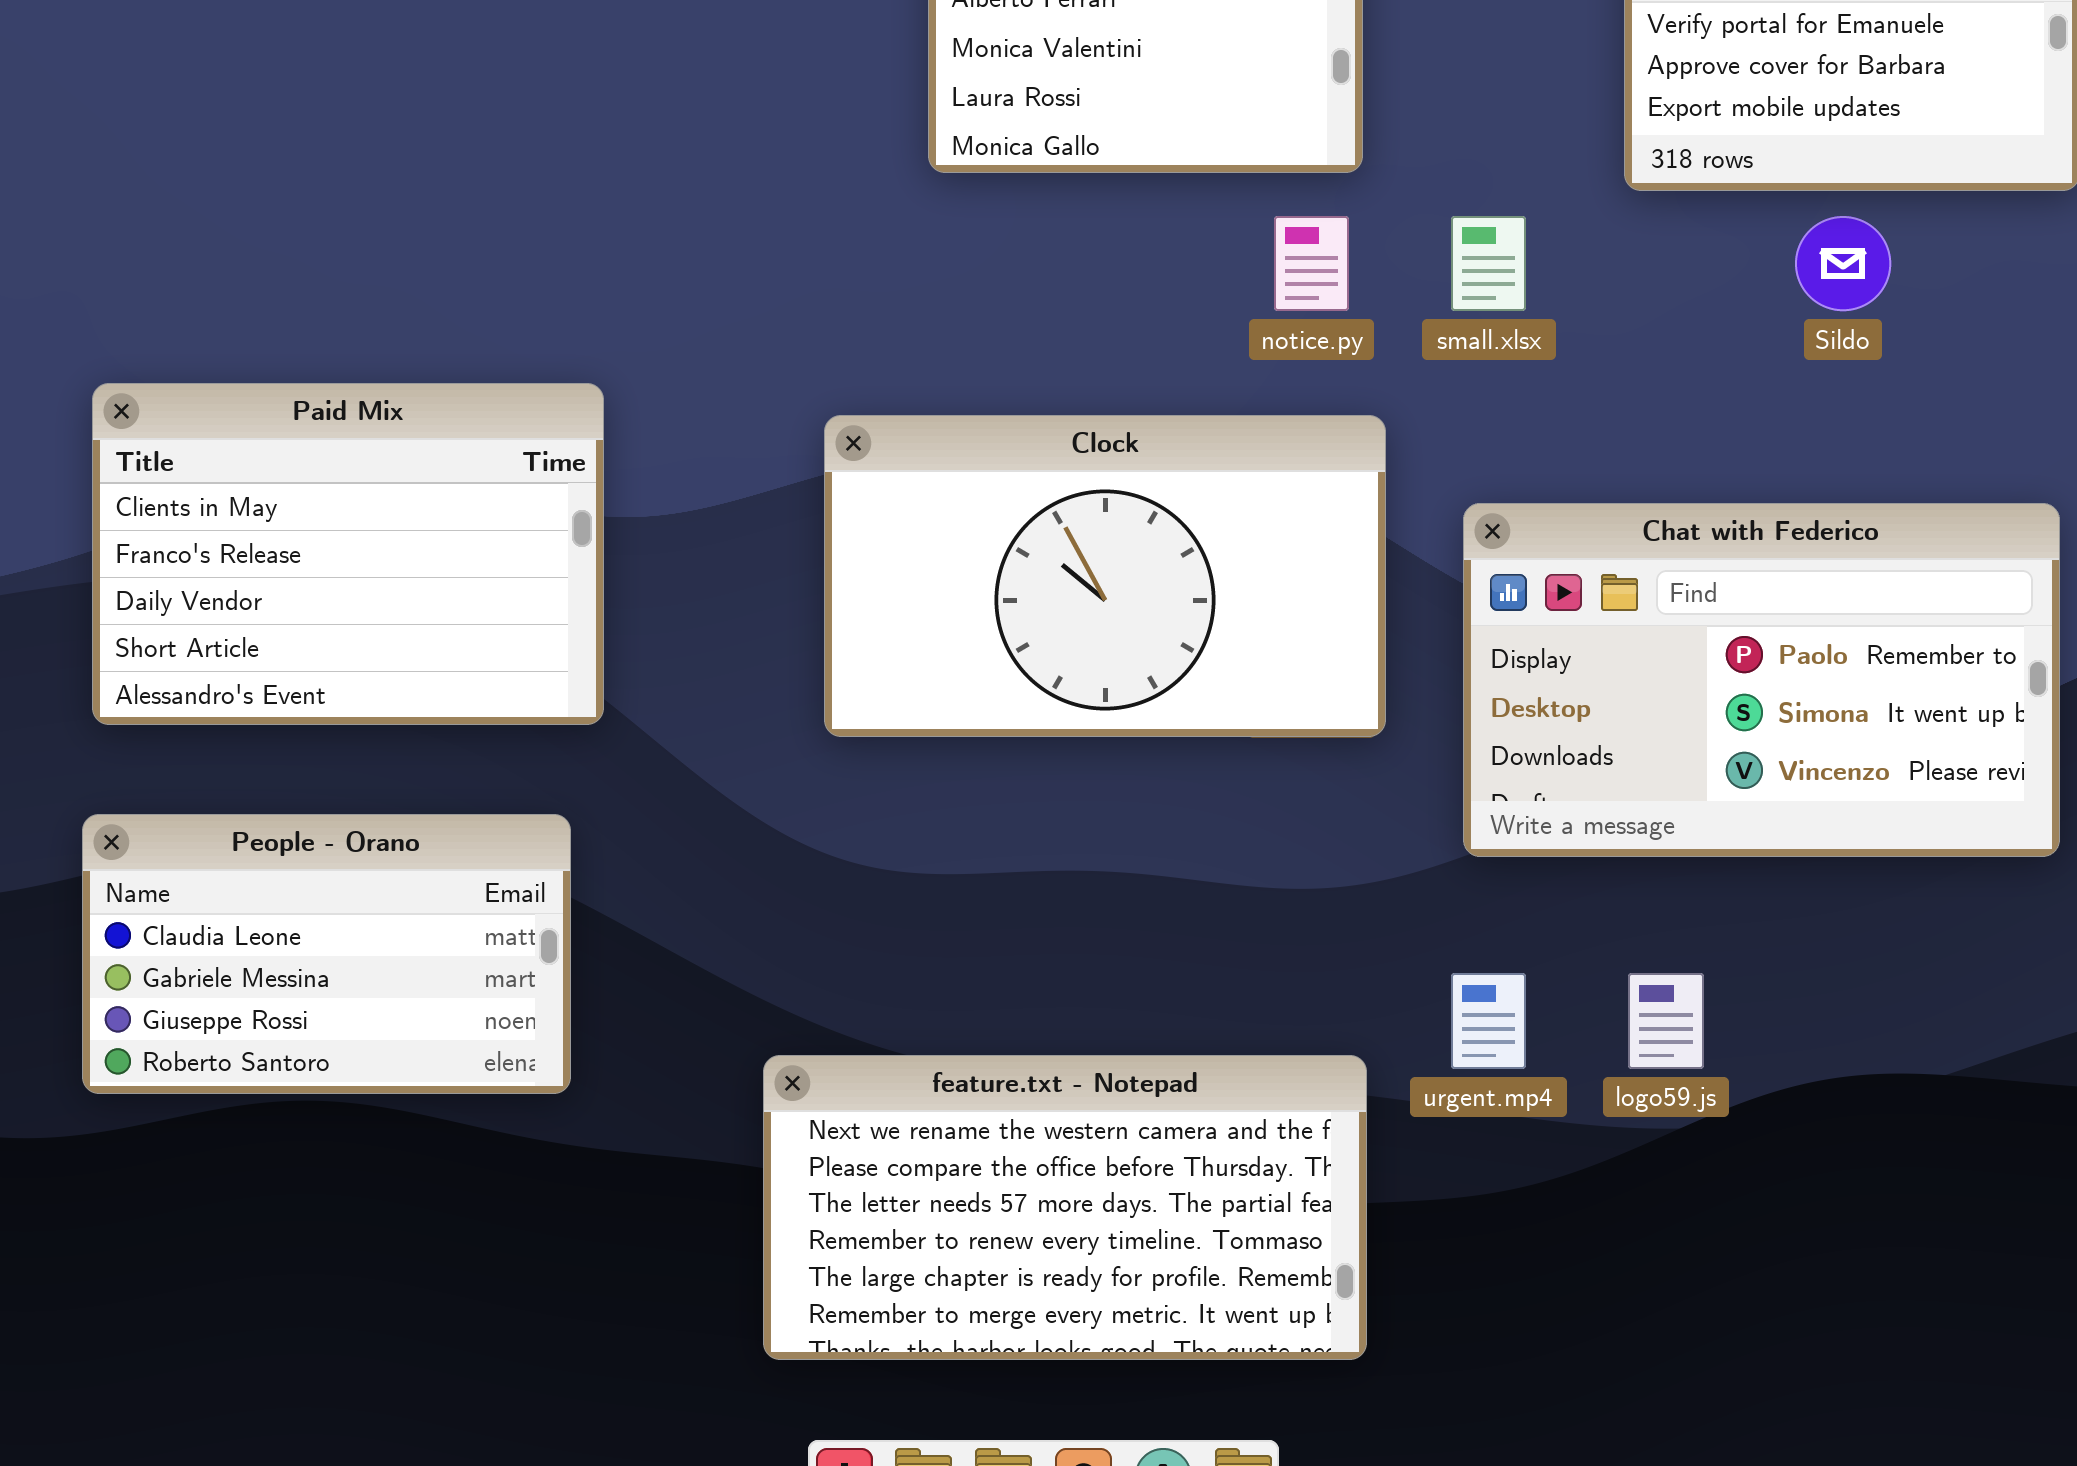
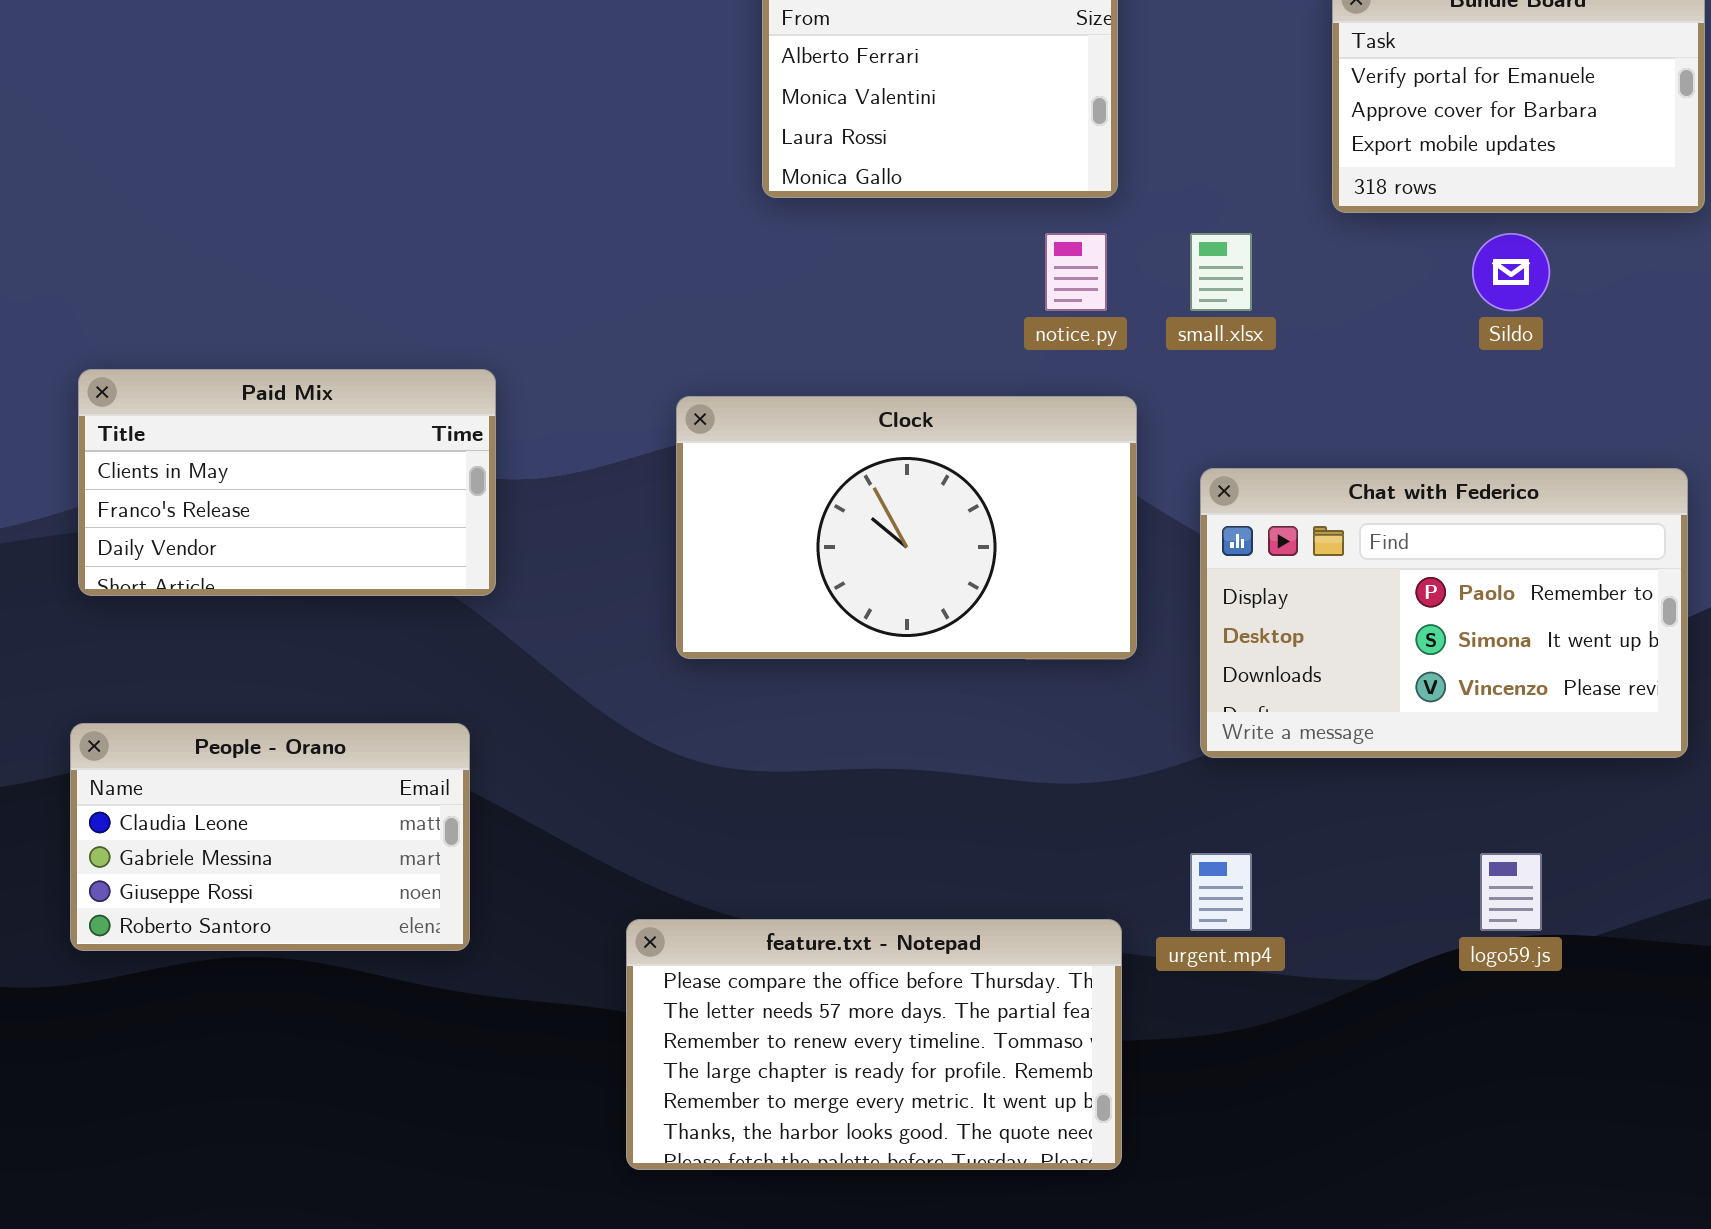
Paid Mix: [92,383,604,725] -> [78,369,496,596], resized
logo59.js: [1628,973,1704,1069] -> [1480,853,1542,931], moved
feature.txt - Notepad: [763,1055,1367,1360] -> [626,919,1122,1170], scrolled down 1 row

